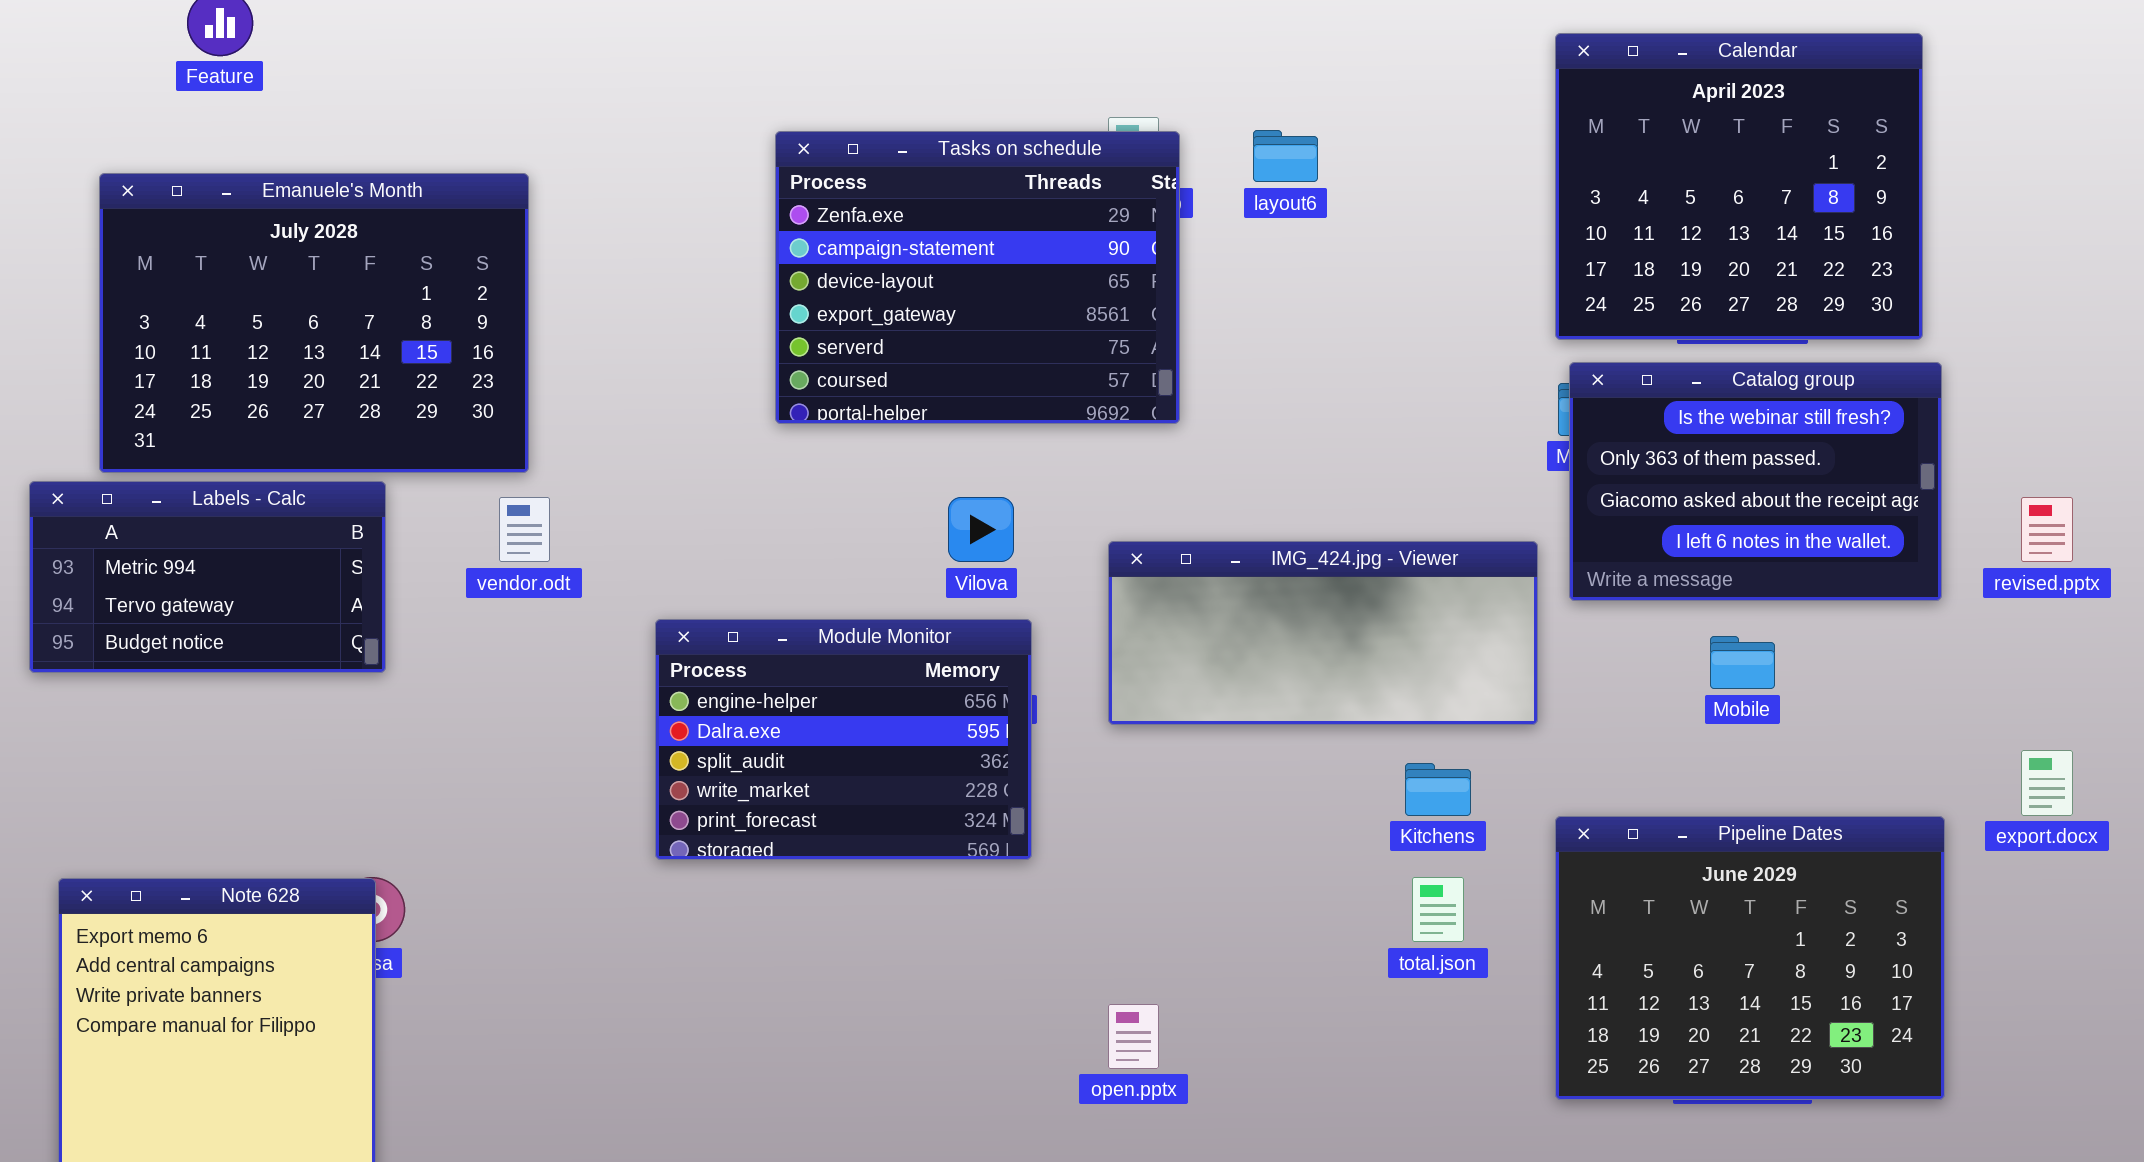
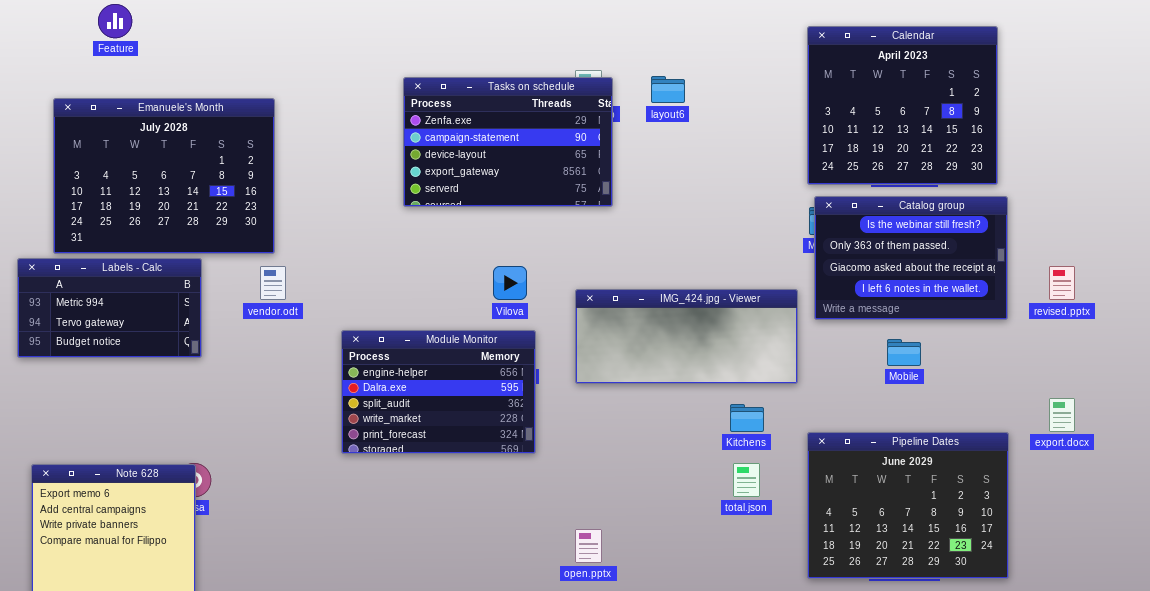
Tasks on schedule: [775,131,1180,424] -> [403,77,613,207], resized

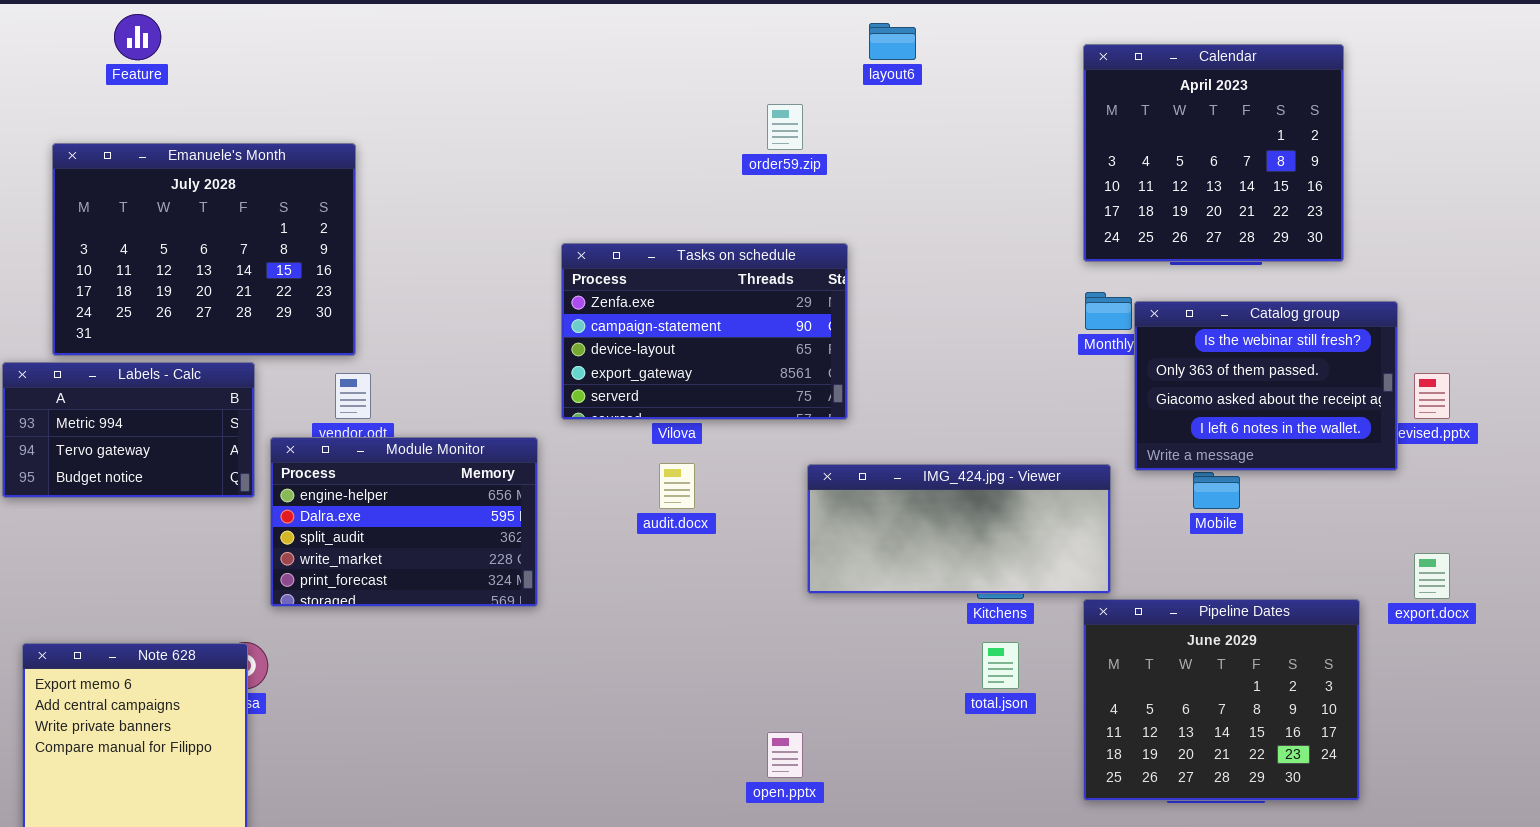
layout6: [651,76,685,103] -> [869,23,916,60], moved
Tasks on schedule: [403,77,613,207] -> [561,243,848,420], moved
Catalog group: [814,196,1008,320] -> [1134,301,1398,471], moved
IMG_424.jpg - Viewer: [575,289,798,384] -> [807,464,1111,594], moved
Module Monitor: [341,330,536,454] -> [270,437,538,607], moved

